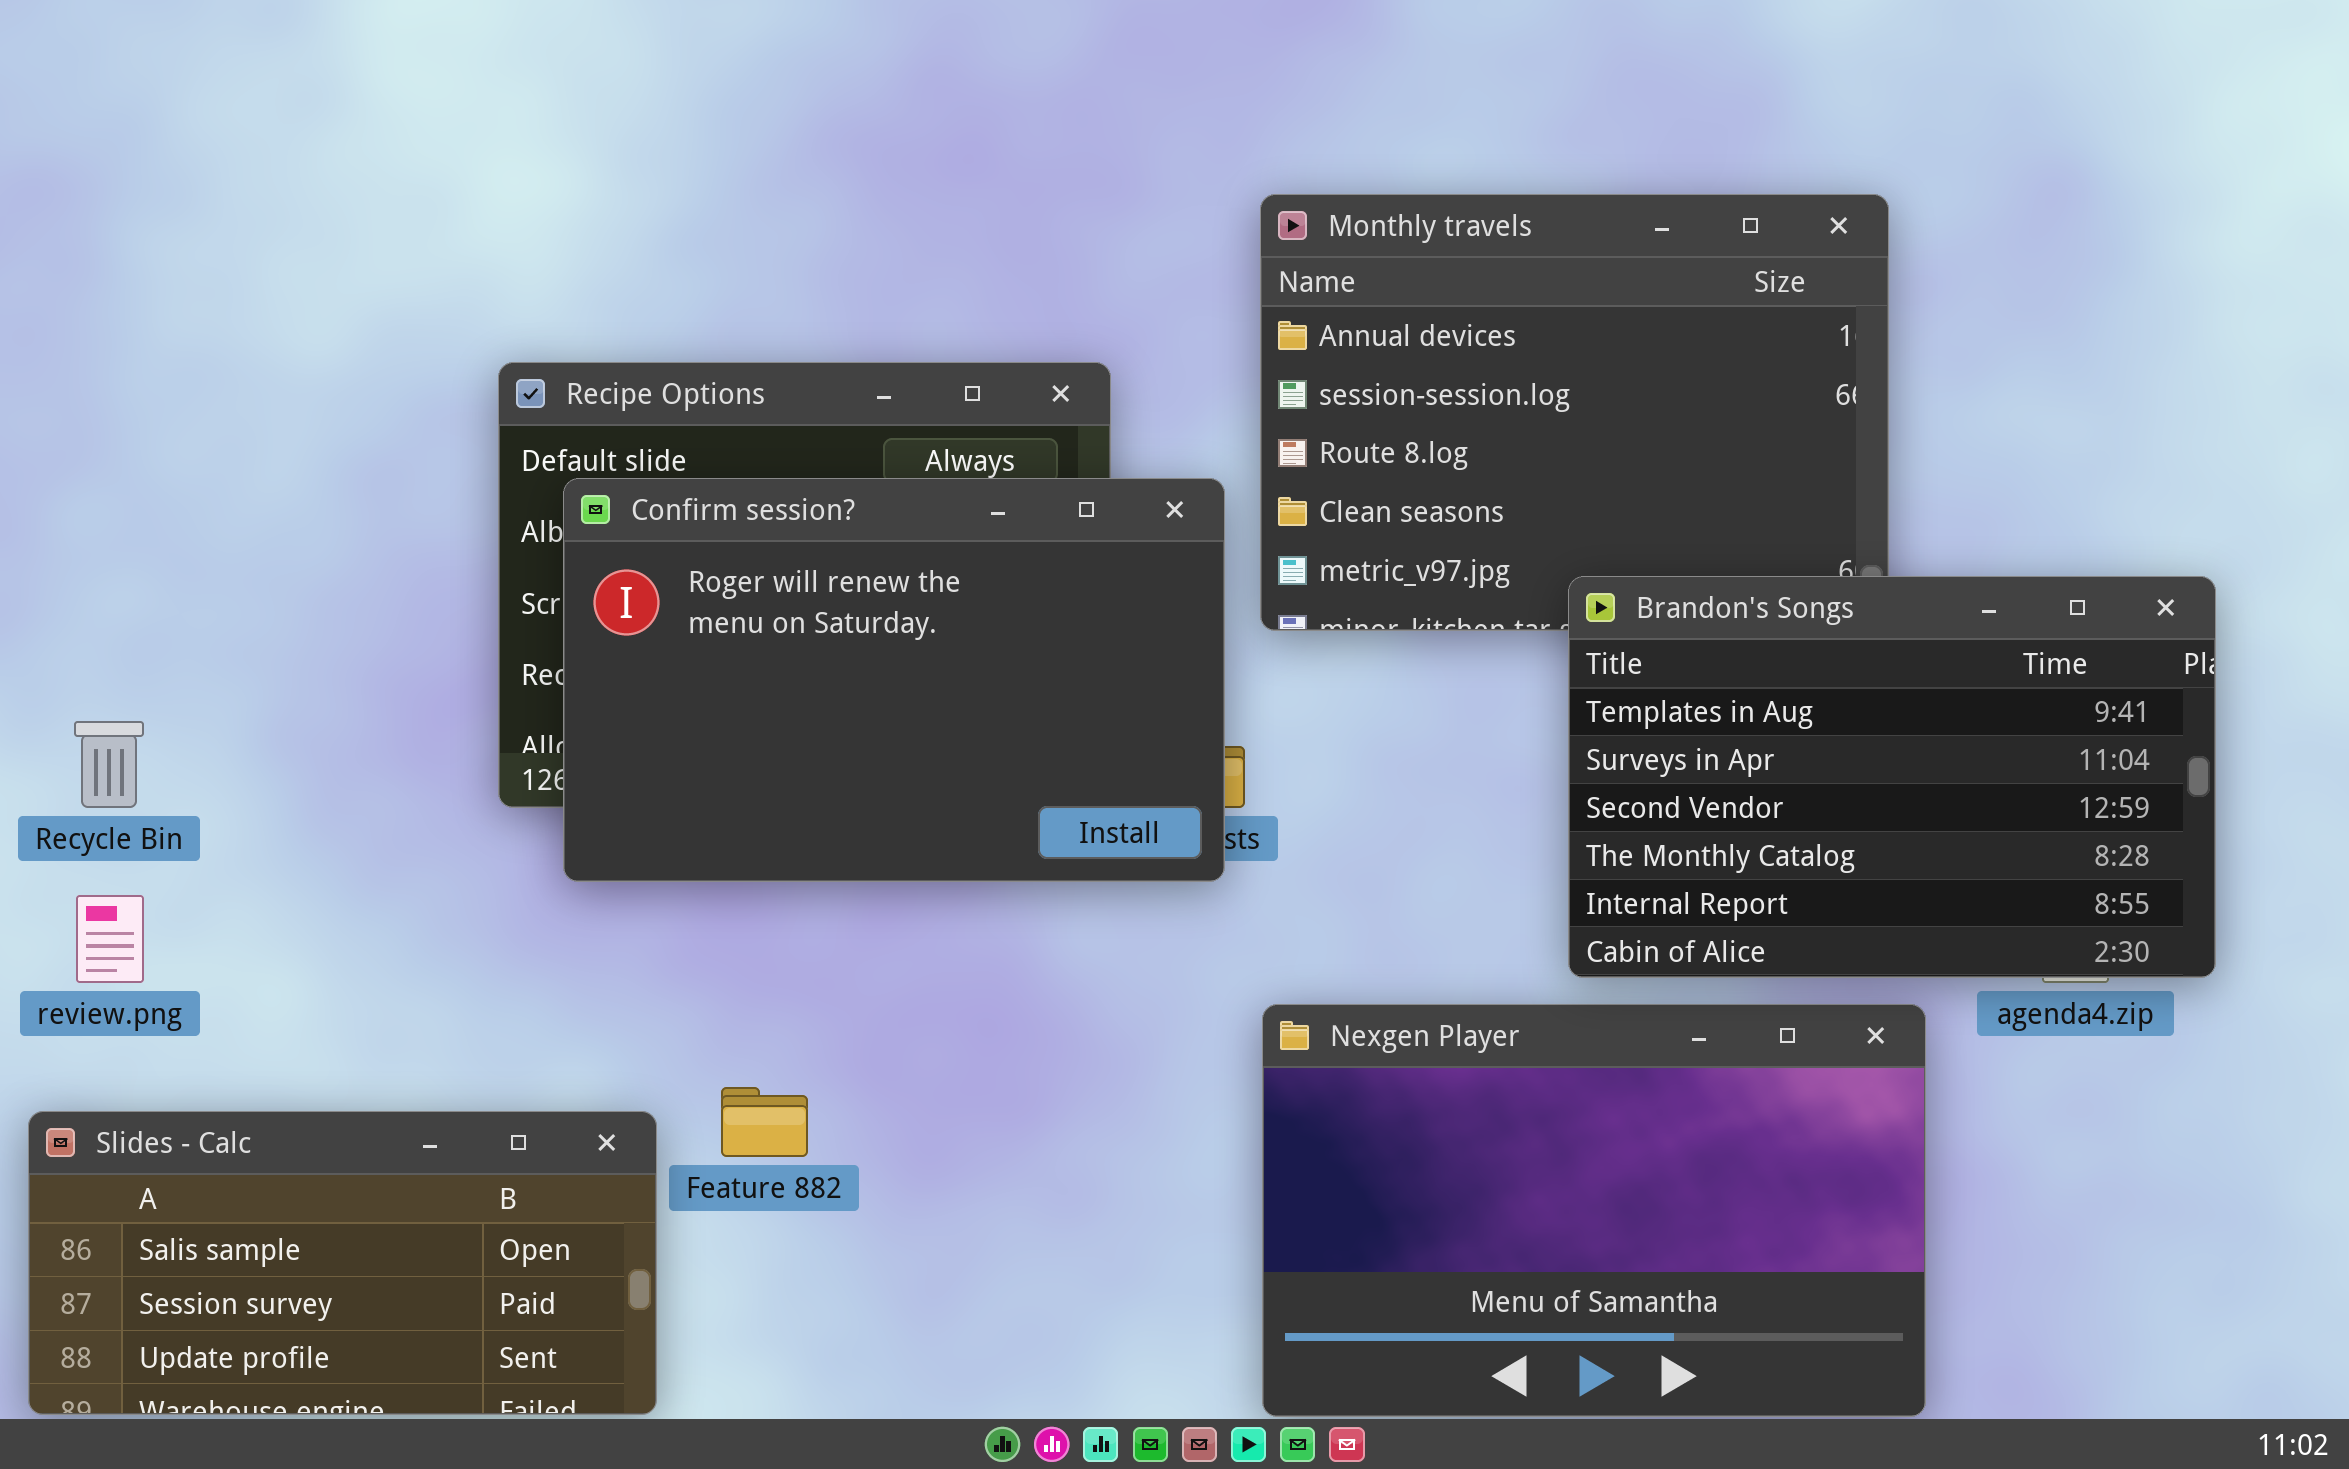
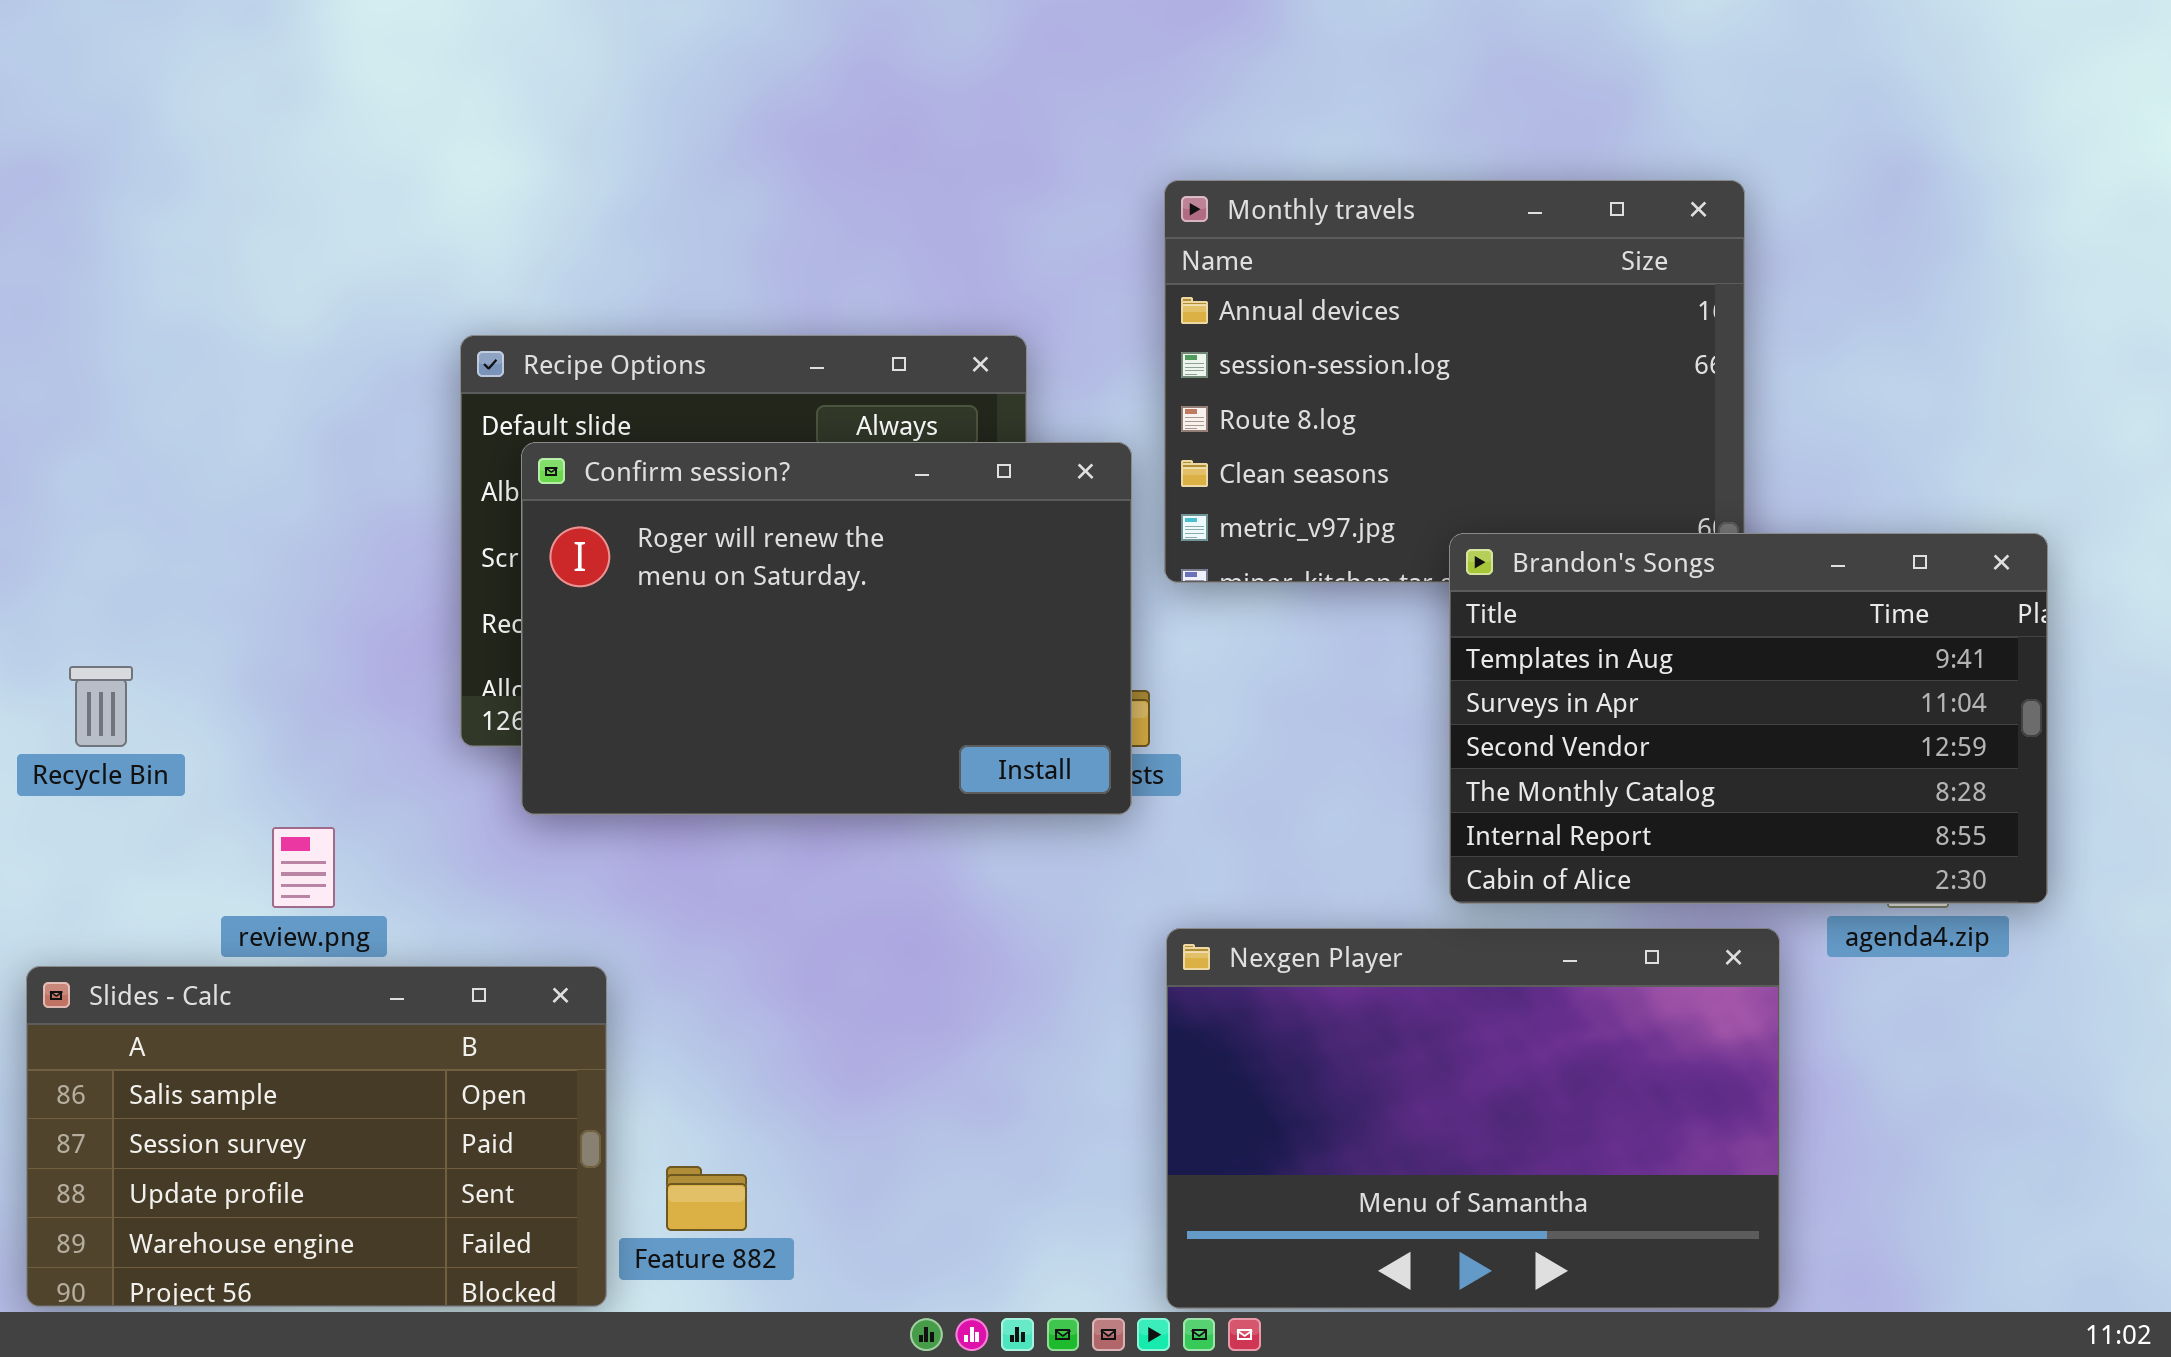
review.png: [76,895,144,983] -> [272,827,335,908], moved
Feature 882: [721,1087,808,1157] -> [666,1166,747,1231], moved
Slides - Calc: [28,1111,657,1415] -> [26,966,607,1307], resized

